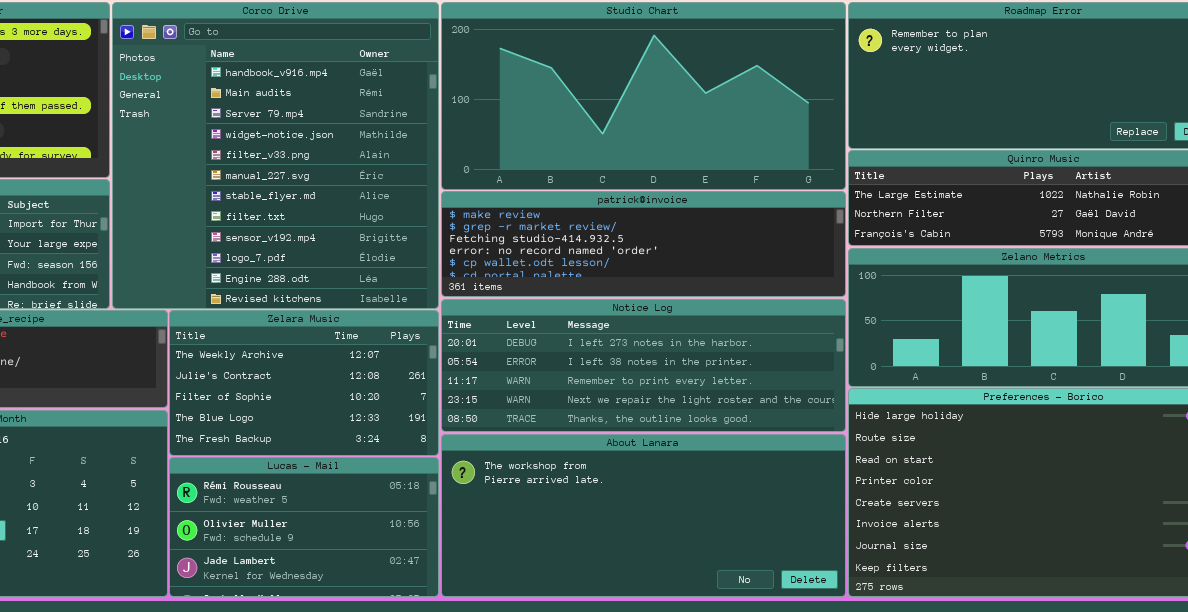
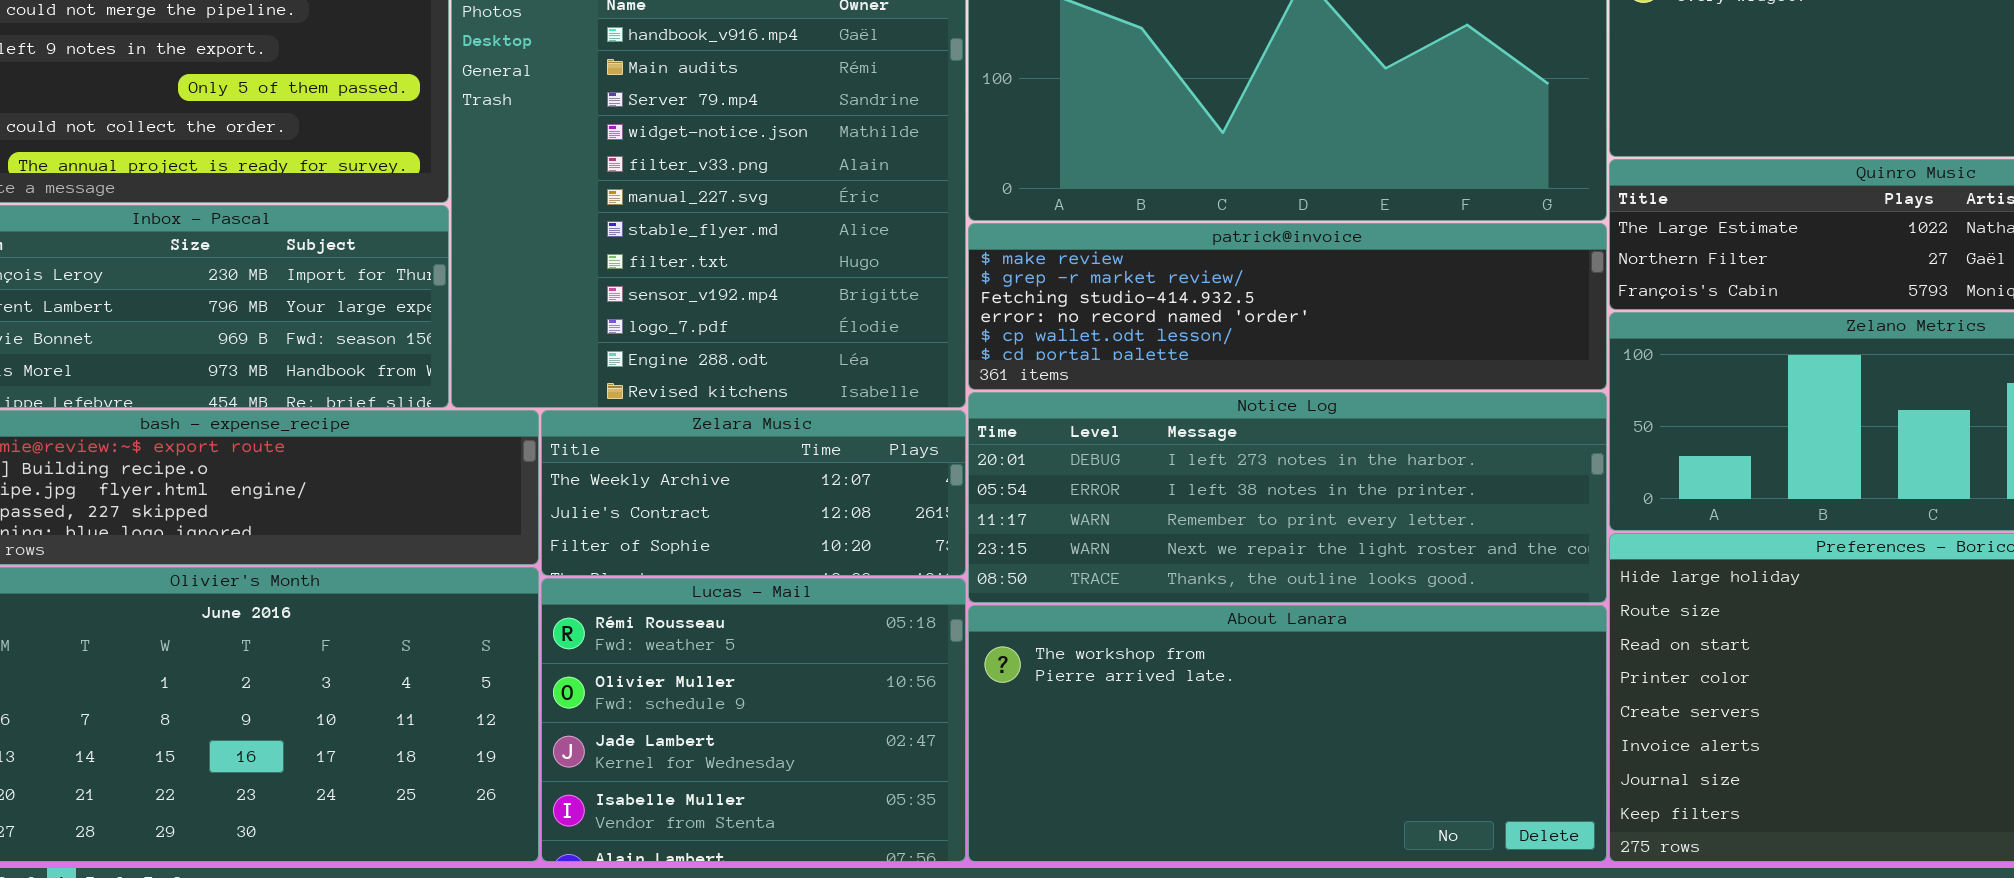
Zelara Music: [169,310,439,456] -> [541,410,966,576], resized
Lucas - Mail: [169,457,439,597] -> [541,578,966,862], resized

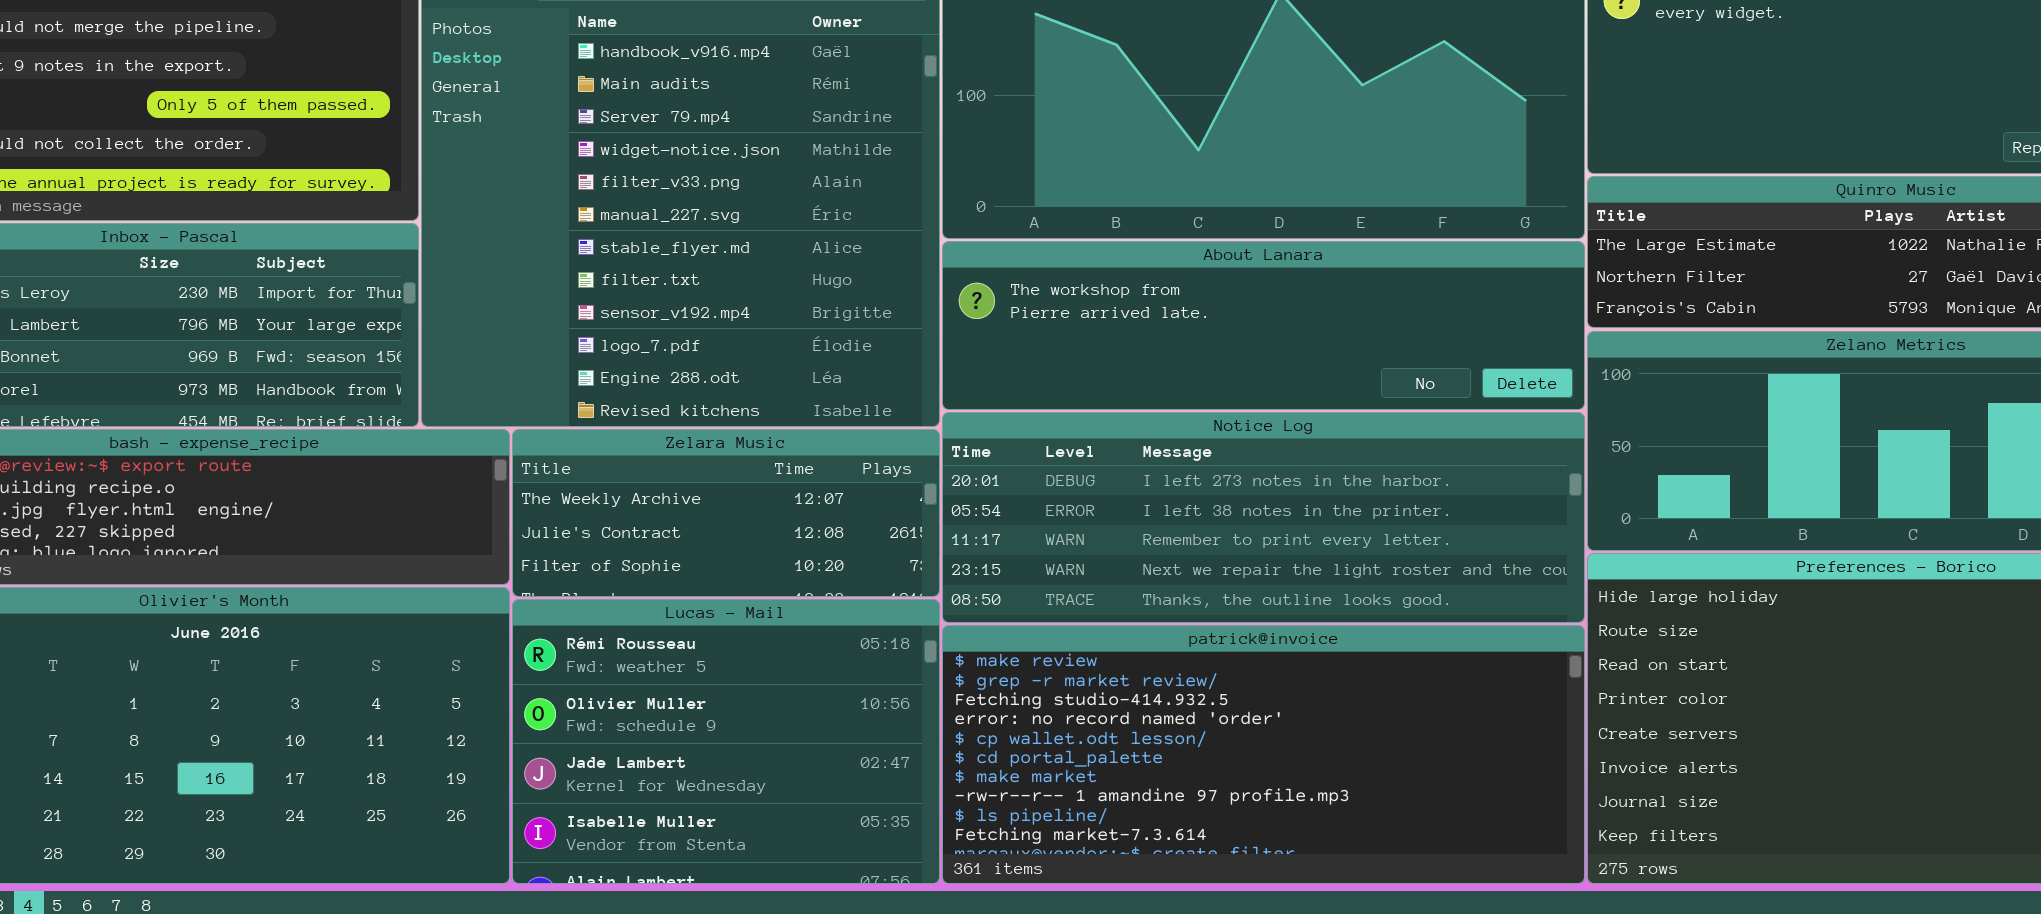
patrick@invoice: [968,223,1607,390] -> [942,625,1585,884], moved, resized
About Lanara: [968,605,1607,862] -> [942,241,1585,410], moved, resized

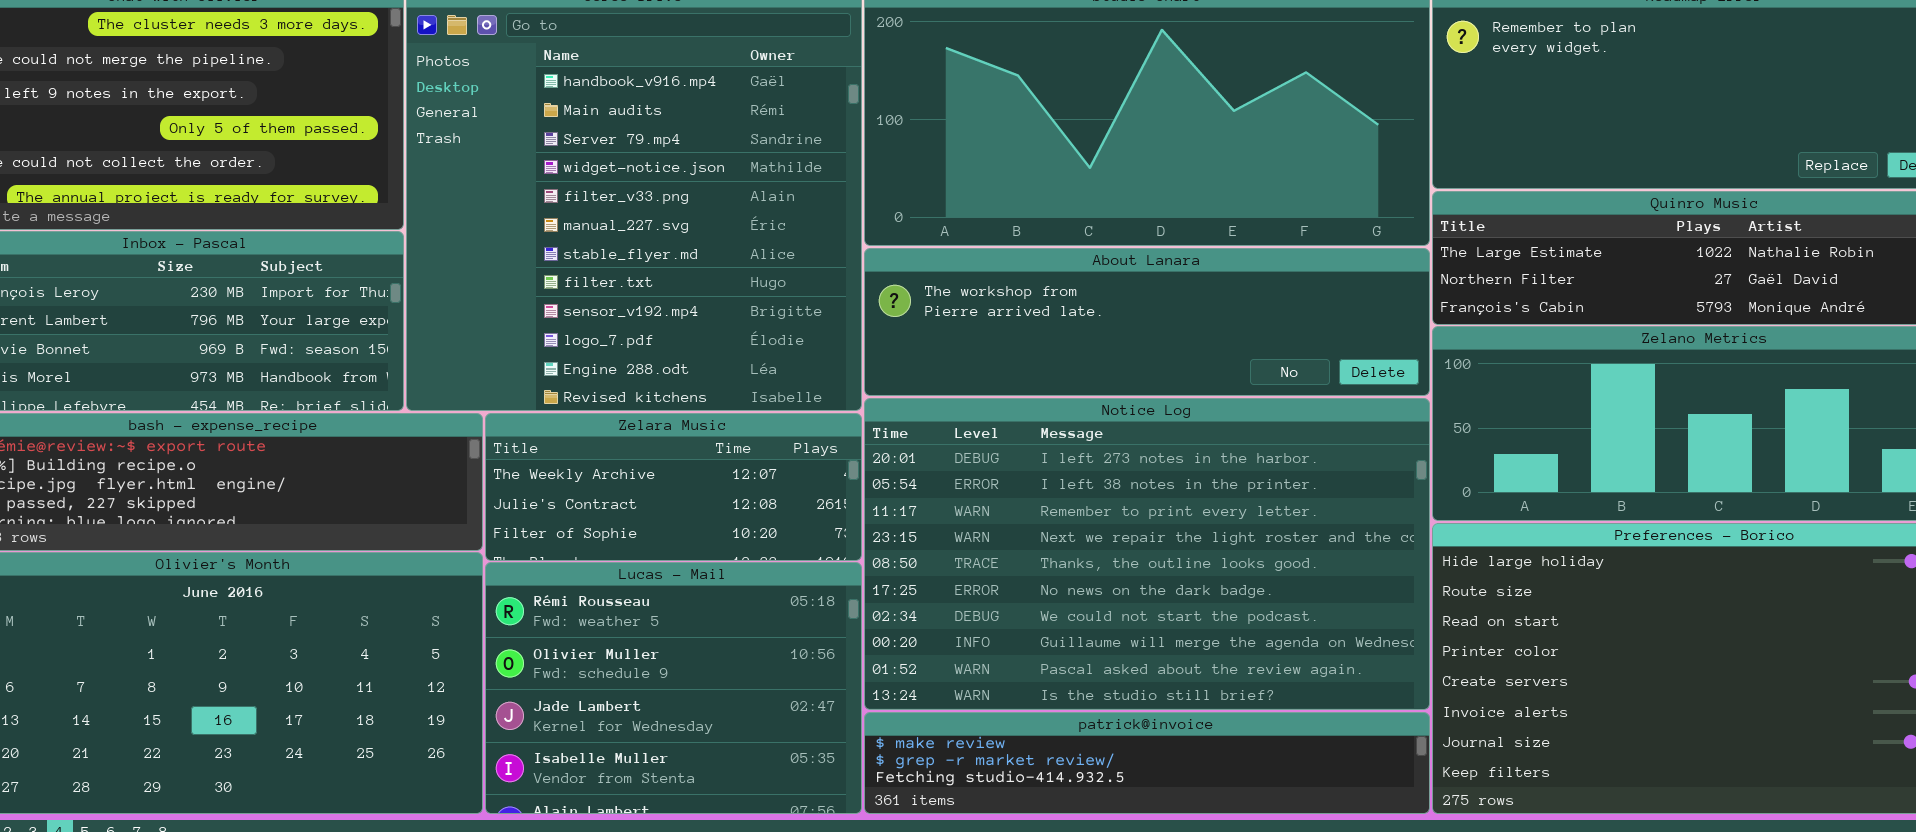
Notice Log: [942,412,1585,623] -> [864,398,1430,710], resized
patrick@invoice: [942,625,1585,884] -> [864,712,1430,814], resized

